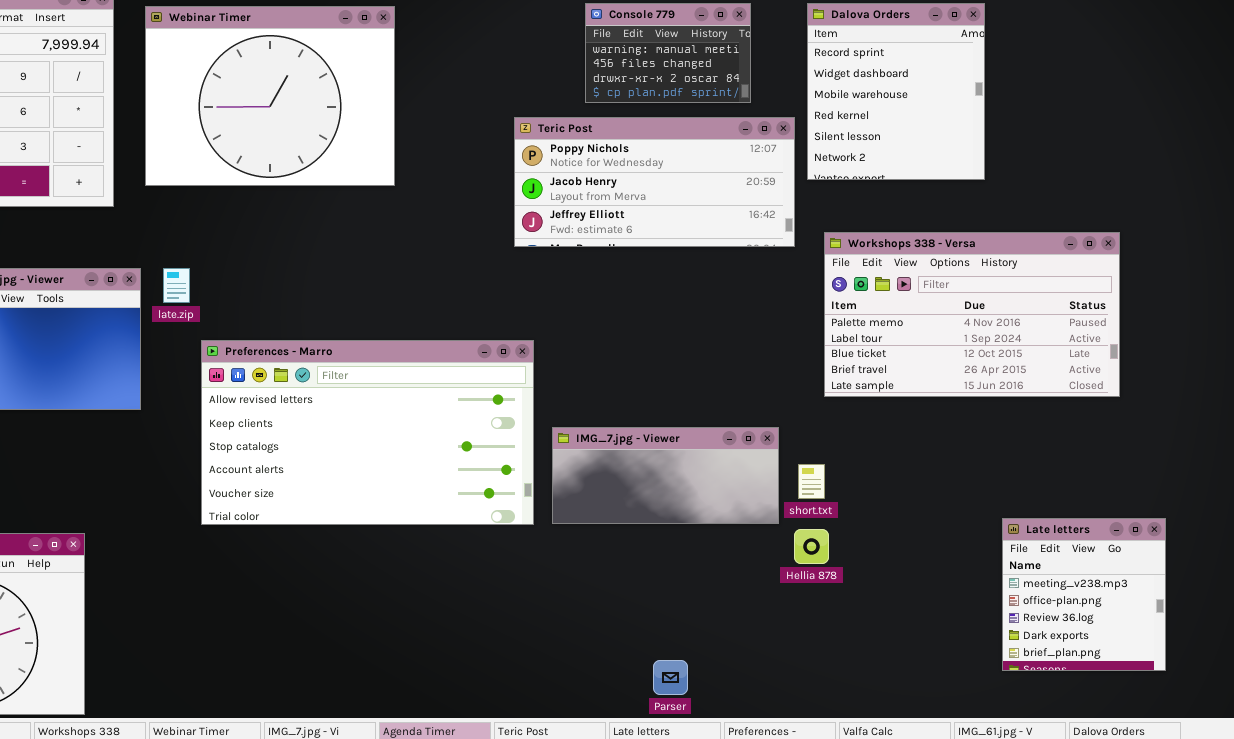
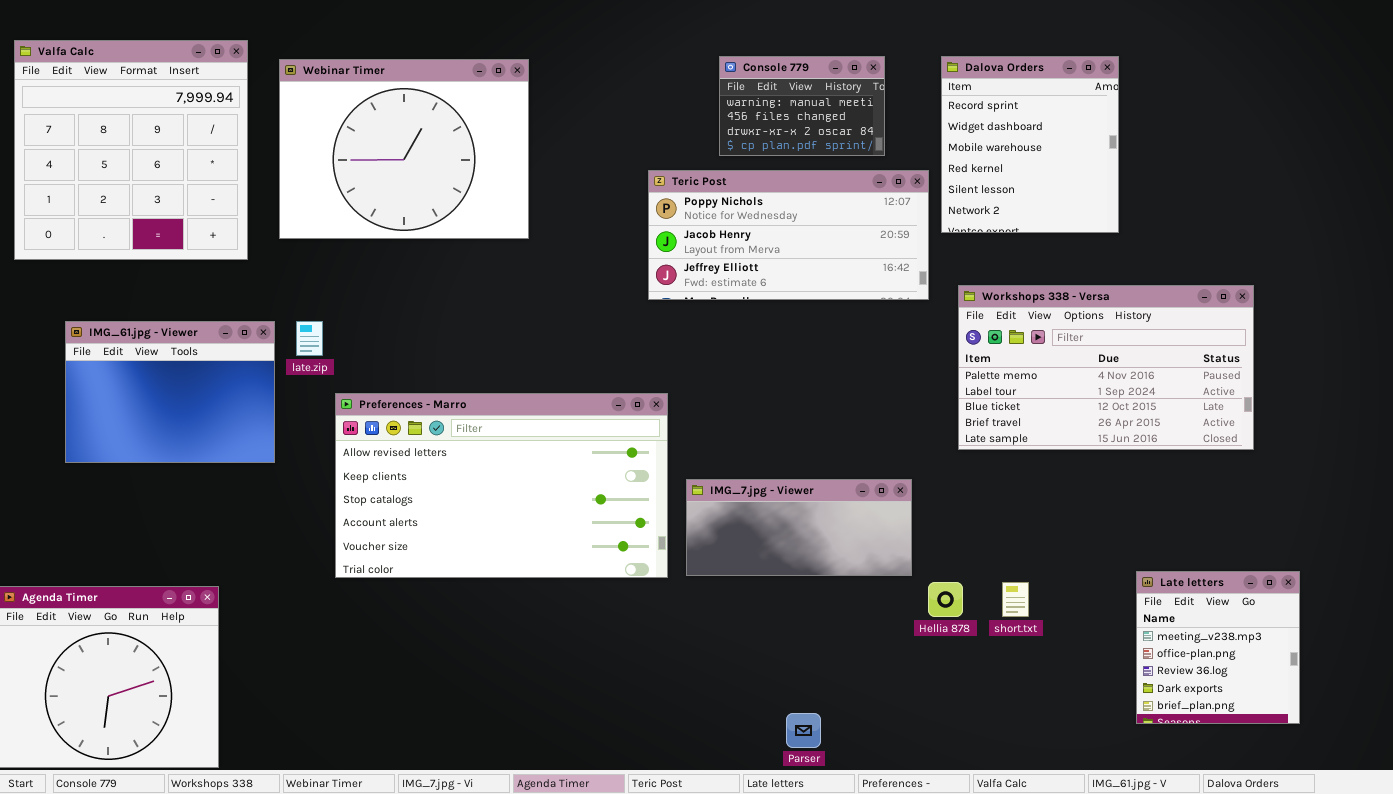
short.txt: [798,464,825,499] -> [1002,582,1029,617], moved

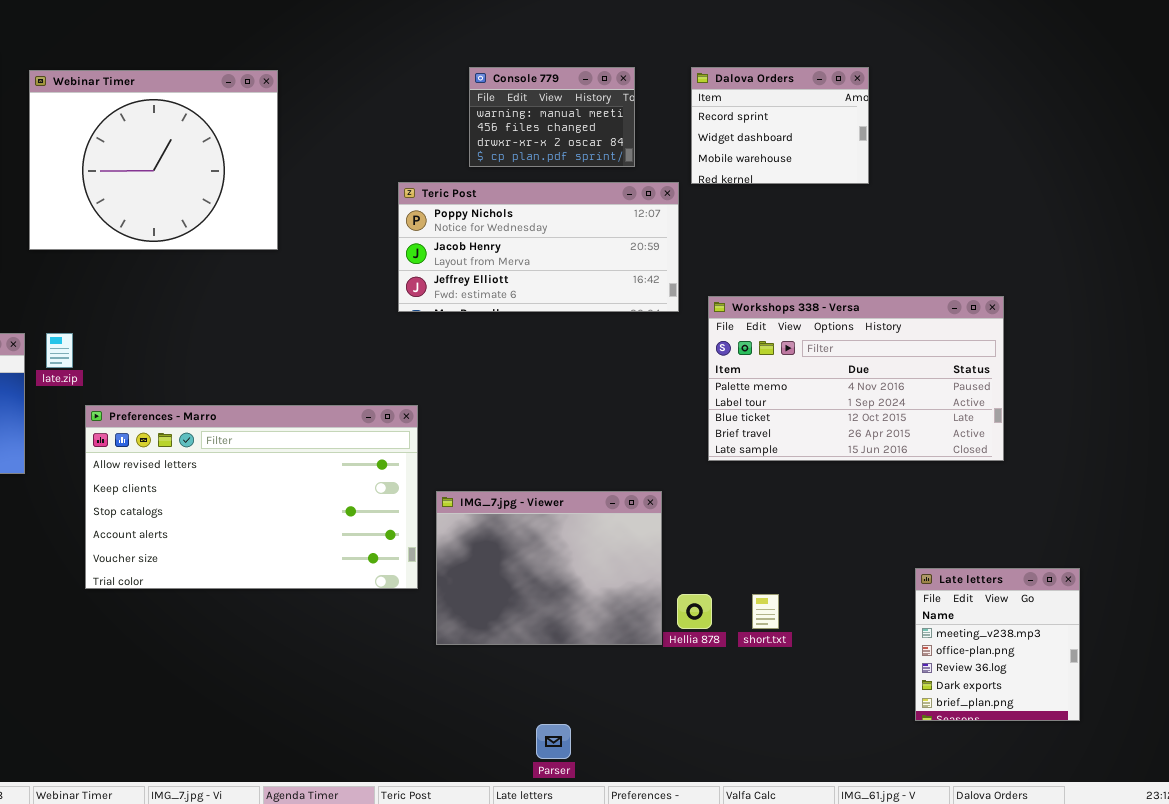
Dalova Orders: [941,56,1119,233] -> [691,67,869,184], resized
IMG_7.jpg - Viewer: [686,479,912,576] -> [436,491,662,645], resized
Late letters: [1136,571,1300,724] -> [915,568,1080,721], moved

